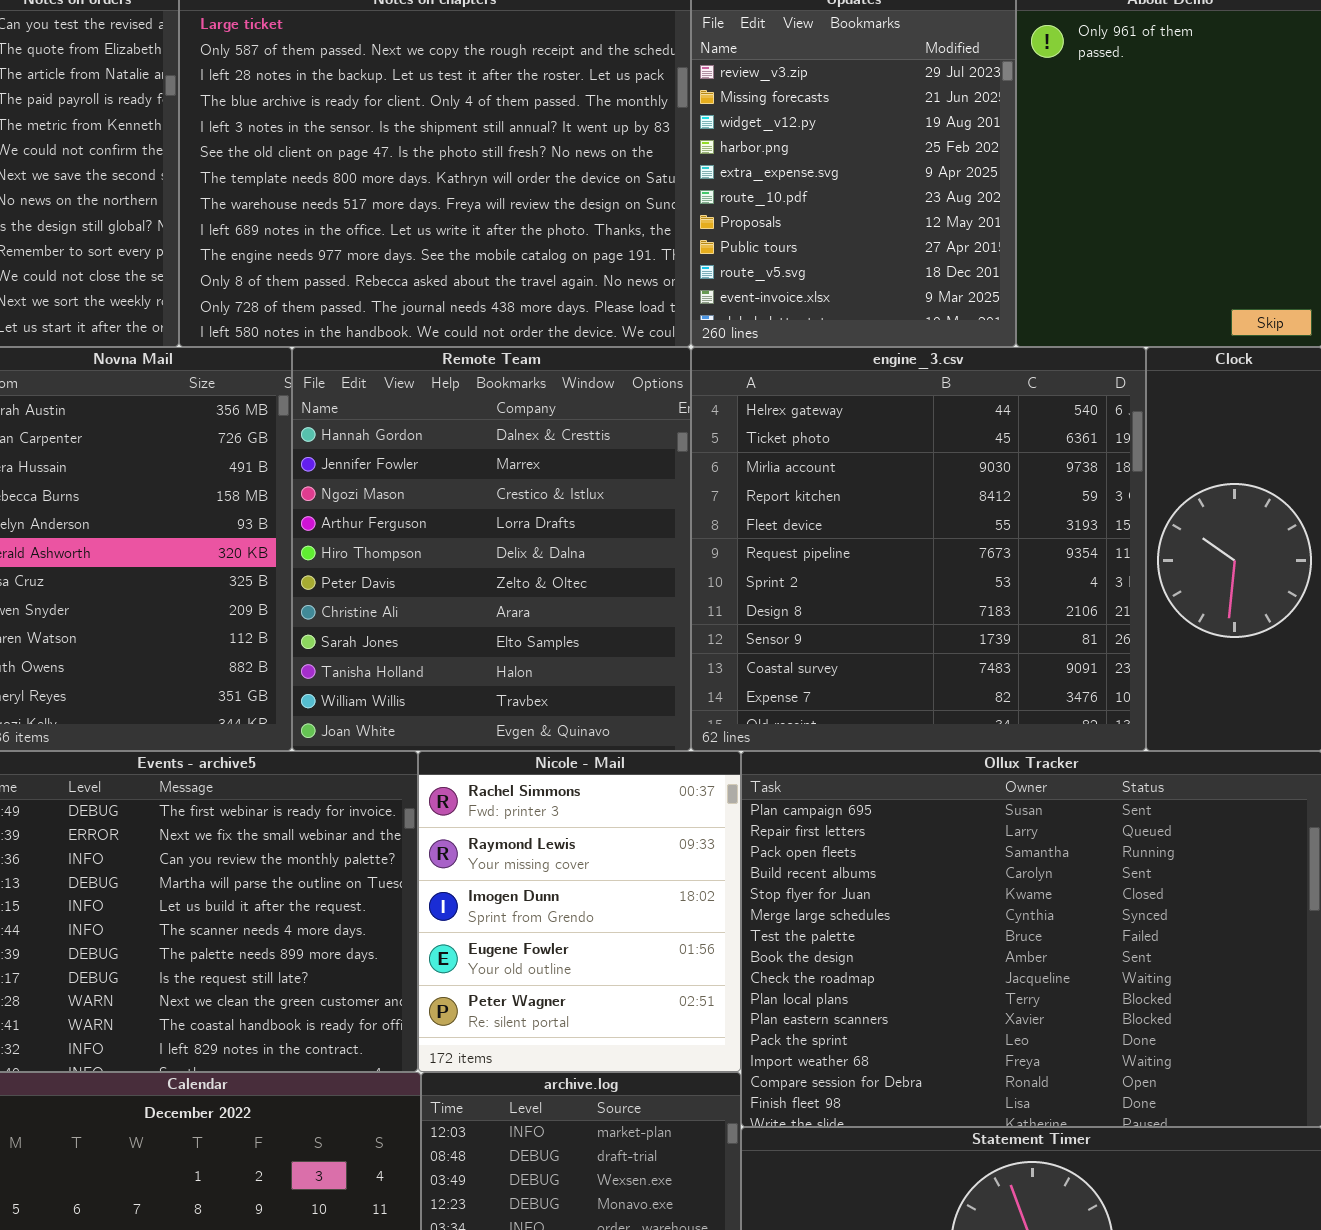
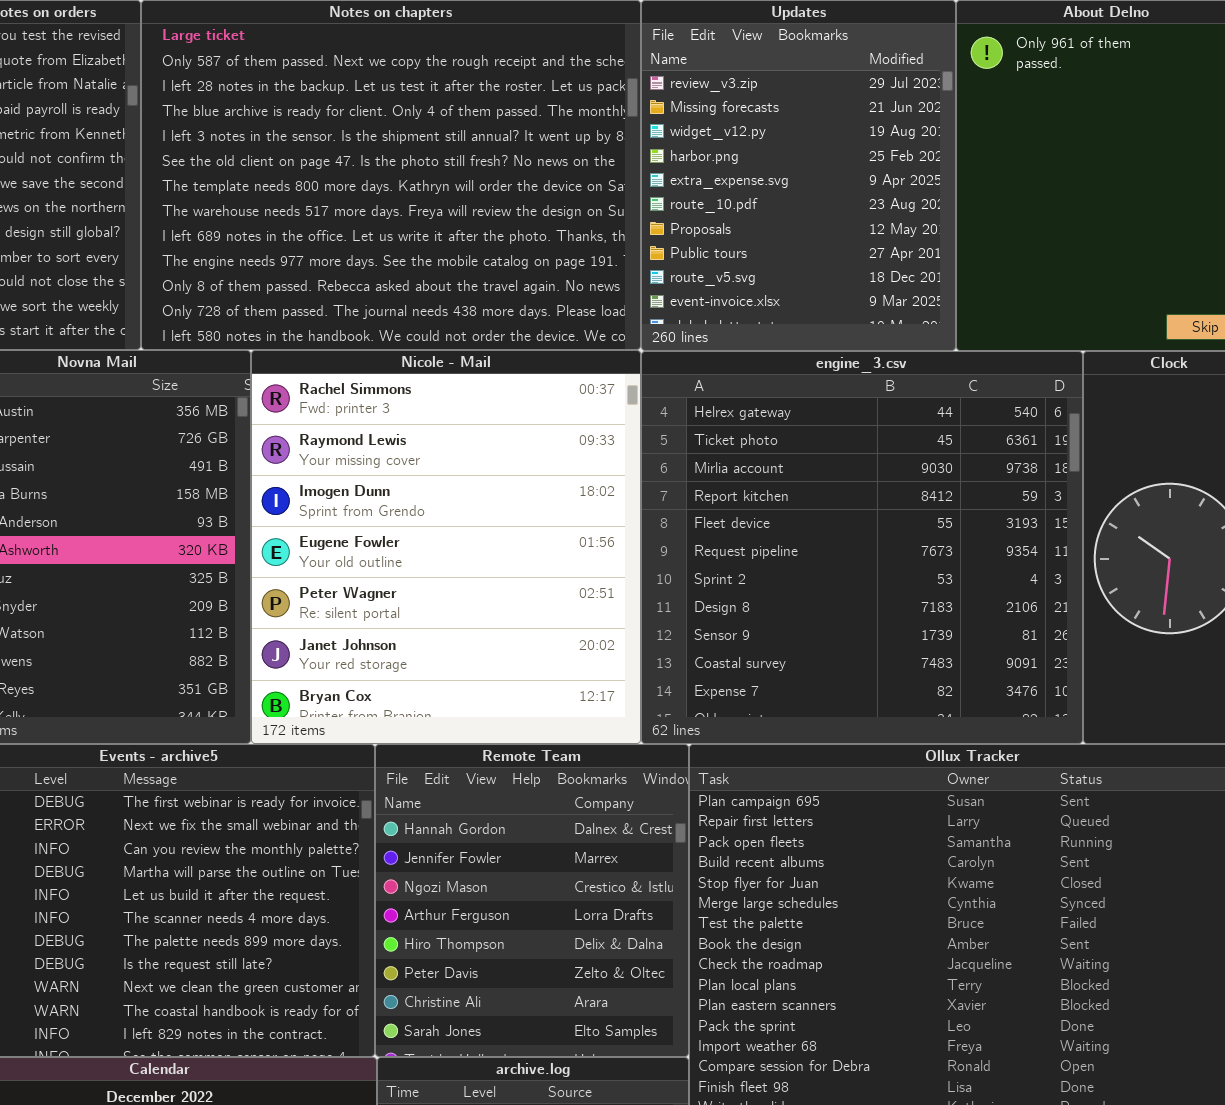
Remote Team: [292,347,691,751] -> [375,744,689,1057], moved, resized
Nicole - Mail: [418,751,741,1072] -> [251,350,641,744], moved, resized

